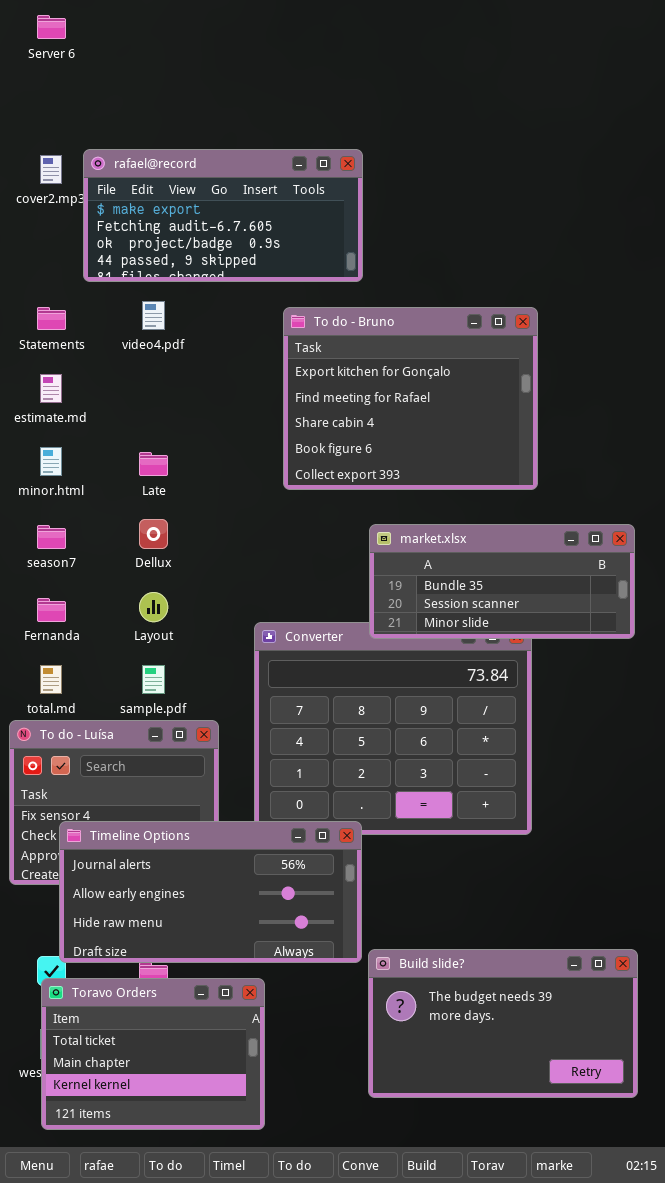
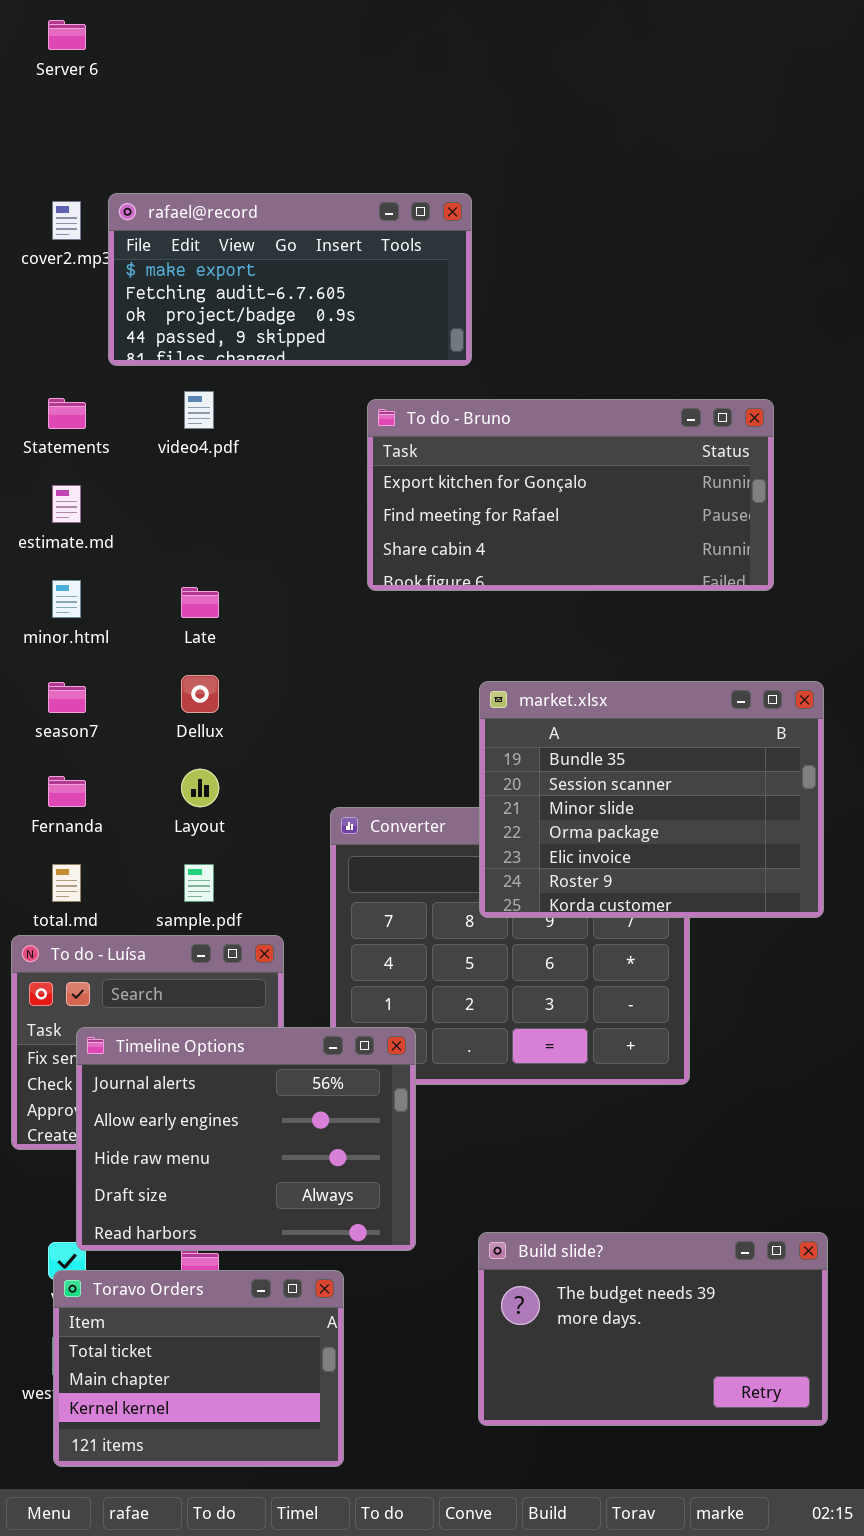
To do - Bruno: [283,307,538,490] -> [367,399,774,591], resized
market.xlsx: [369,524,635,639] -> [479,681,824,918], resized
Timeline Options: [59,821,362,963] -> [76,1027,416,1251], resized

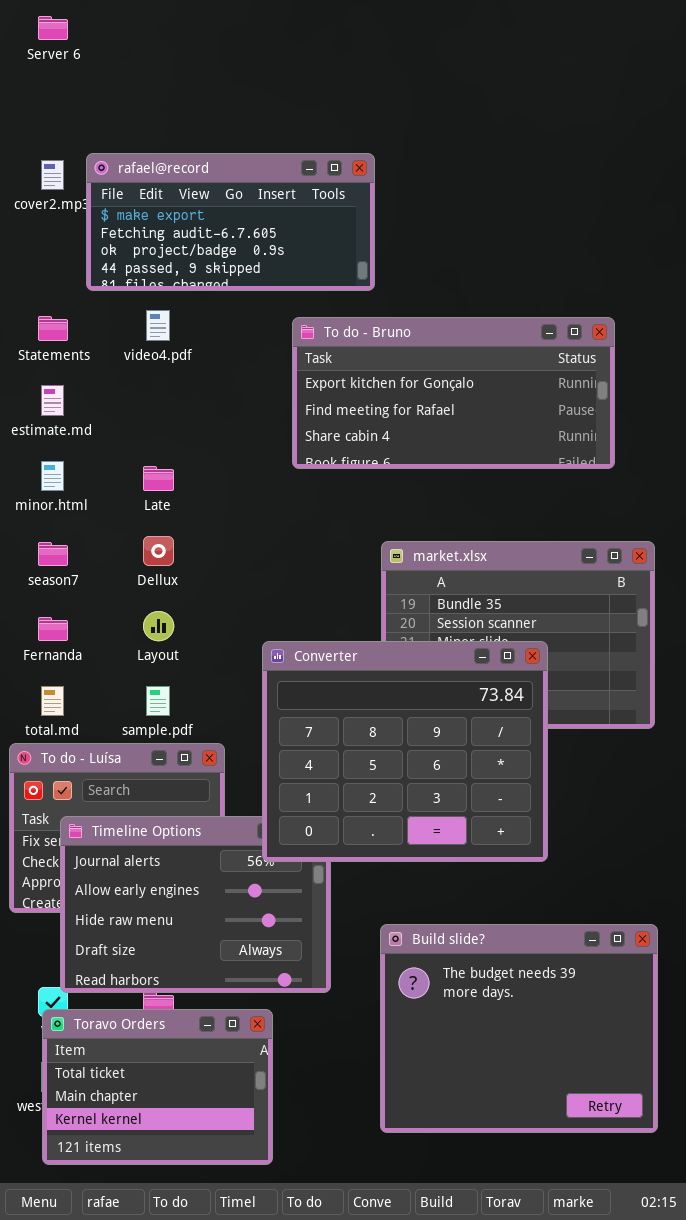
Converter: [330,807,690,1085] -> [262,641,548,862], raised
Build slide?: [478,1232,828,1426] -> [380,924,658,1133], resized

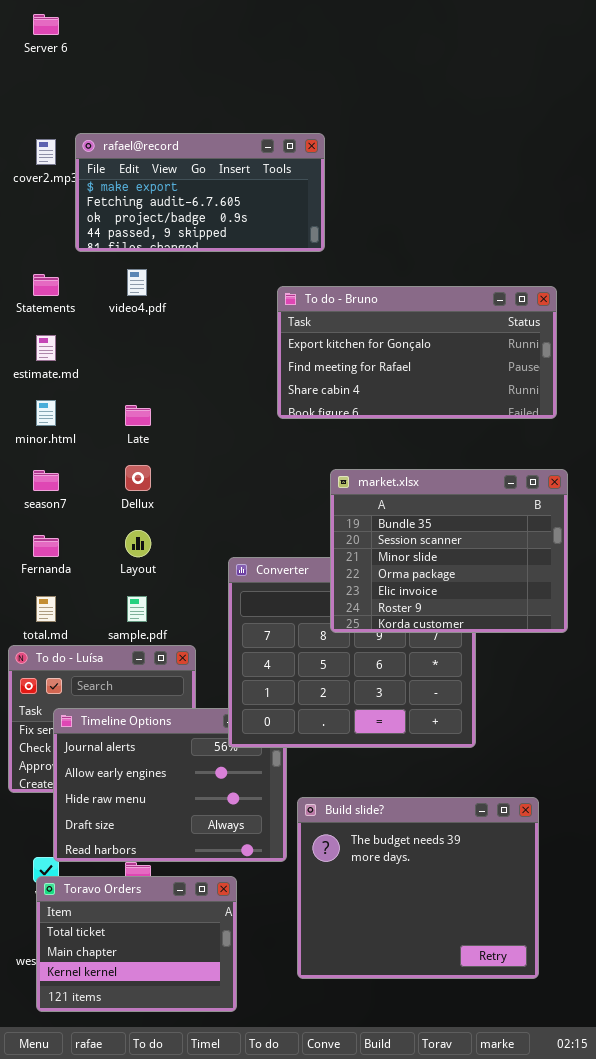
To do - Bruno: [292,317,615,469] -> [277,286,557,419], moved
market.xlsx: [381,541,655,729] -> [330,469,568,633], raised
Build slide?: [380,924,658,1133] -> [297,797,539,979], moved

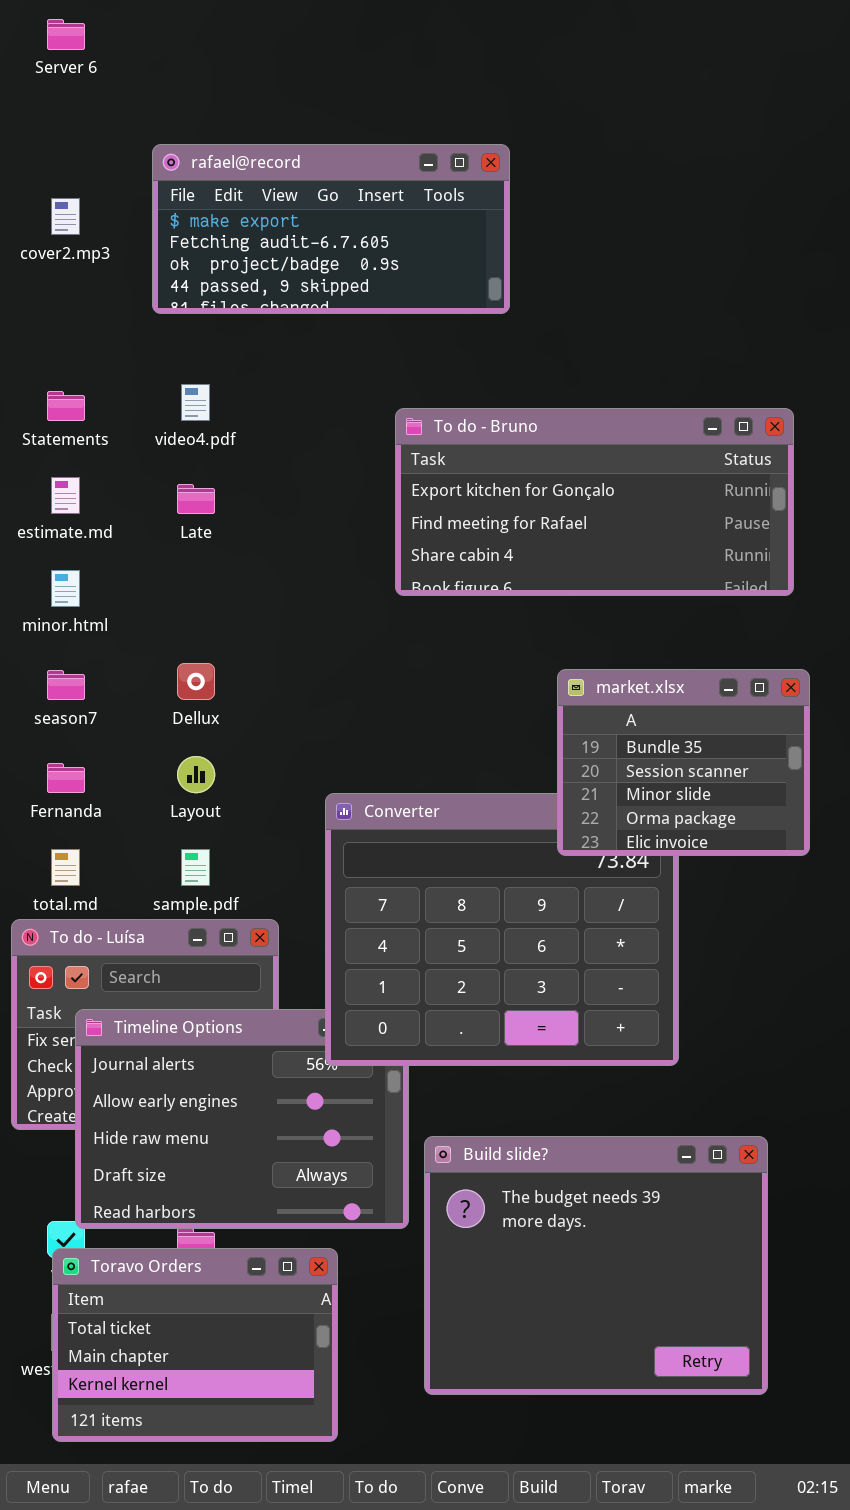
rafael@record: [75,133,325,252] -> [152,144,510,314], moved
Late: [125,405,151,426] -> [177,484,215,514], moved
market.xlsx: [330,469,568,633] -> [557,669,810,856], resized

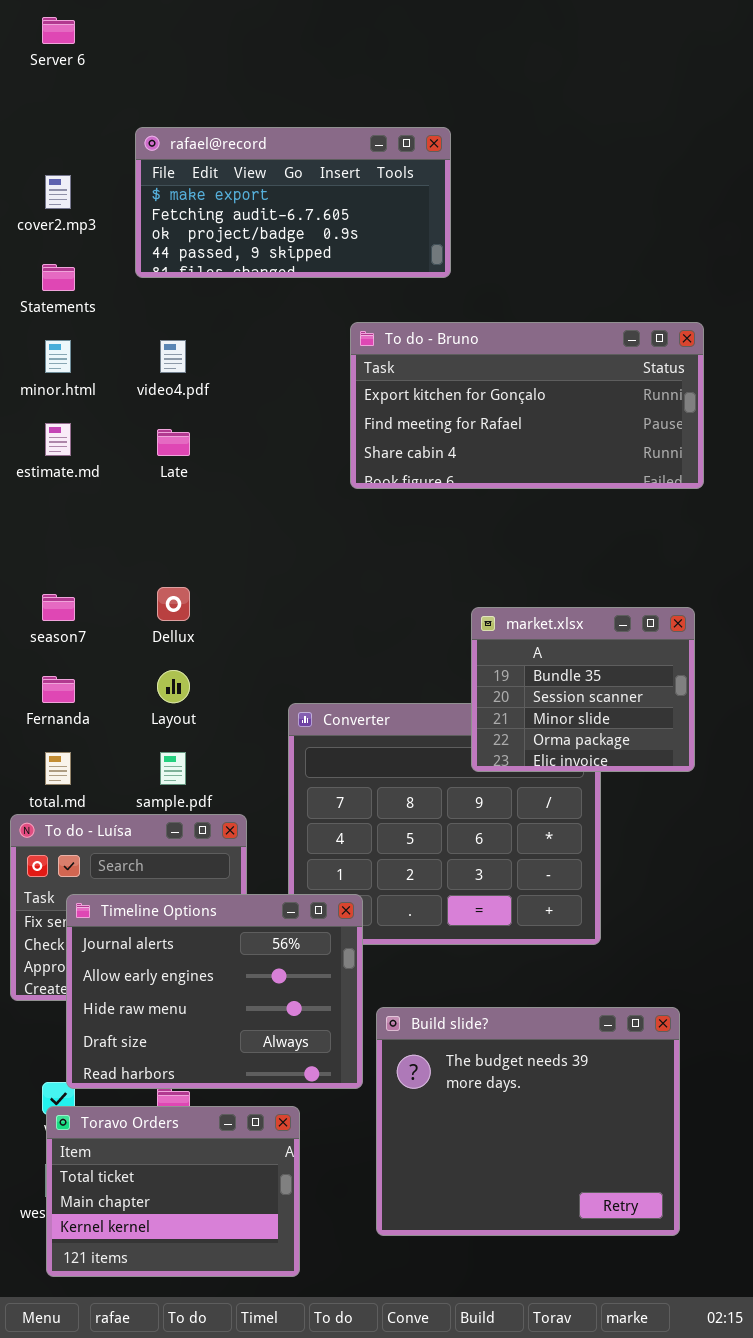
Statements: [47,391,85,421] -> [42,264,75,291], moved
To do - Bruno: [395,408,794,596] -> [350,322,704,489], moved
minor.html: [51,570,80,607] -> [45,340,71,373], moved
market.xlsx: [557,669,810,856] -> [471,607,695,772], moved
Timeline Options: [75,1009,409,1229] -> [66,894,363,1089], raised

